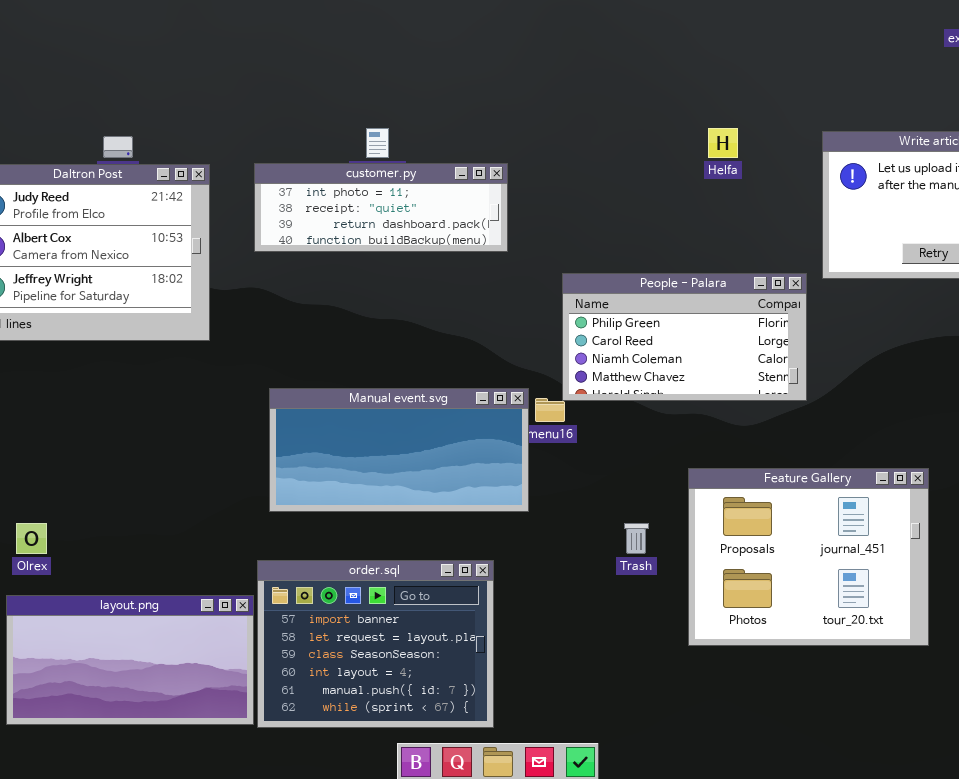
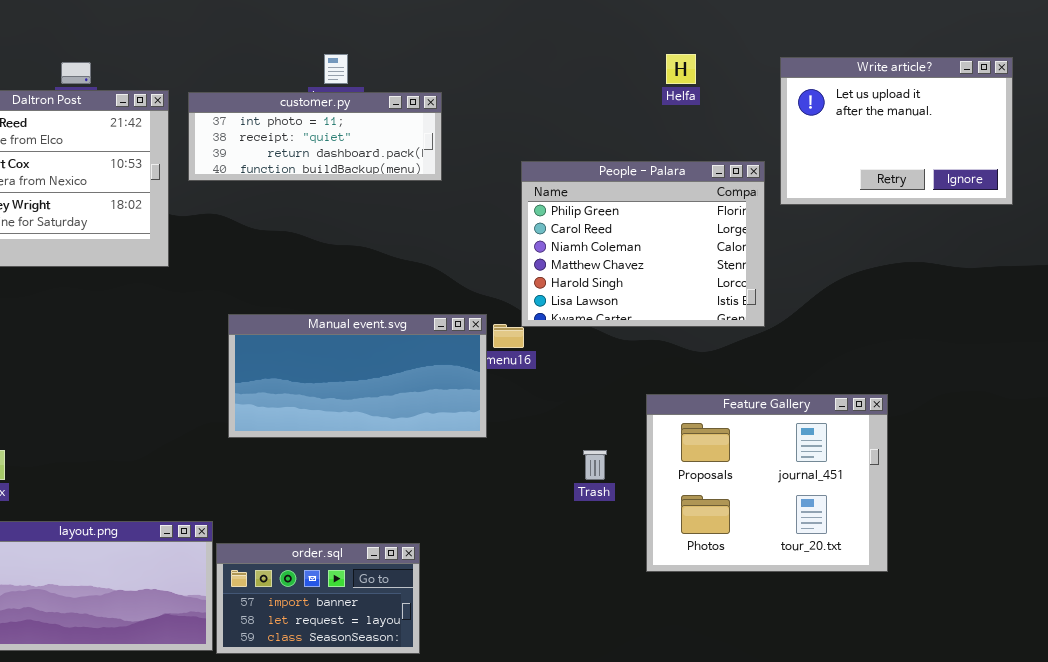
customer.py: [254,163,508,252] -> [188,92,442,181], moved
People - Palara: [562,273,807,401] -> [521,161,765,327], resized
order.sql: [257,560,494,728] -> [216,543,420,654], resized

